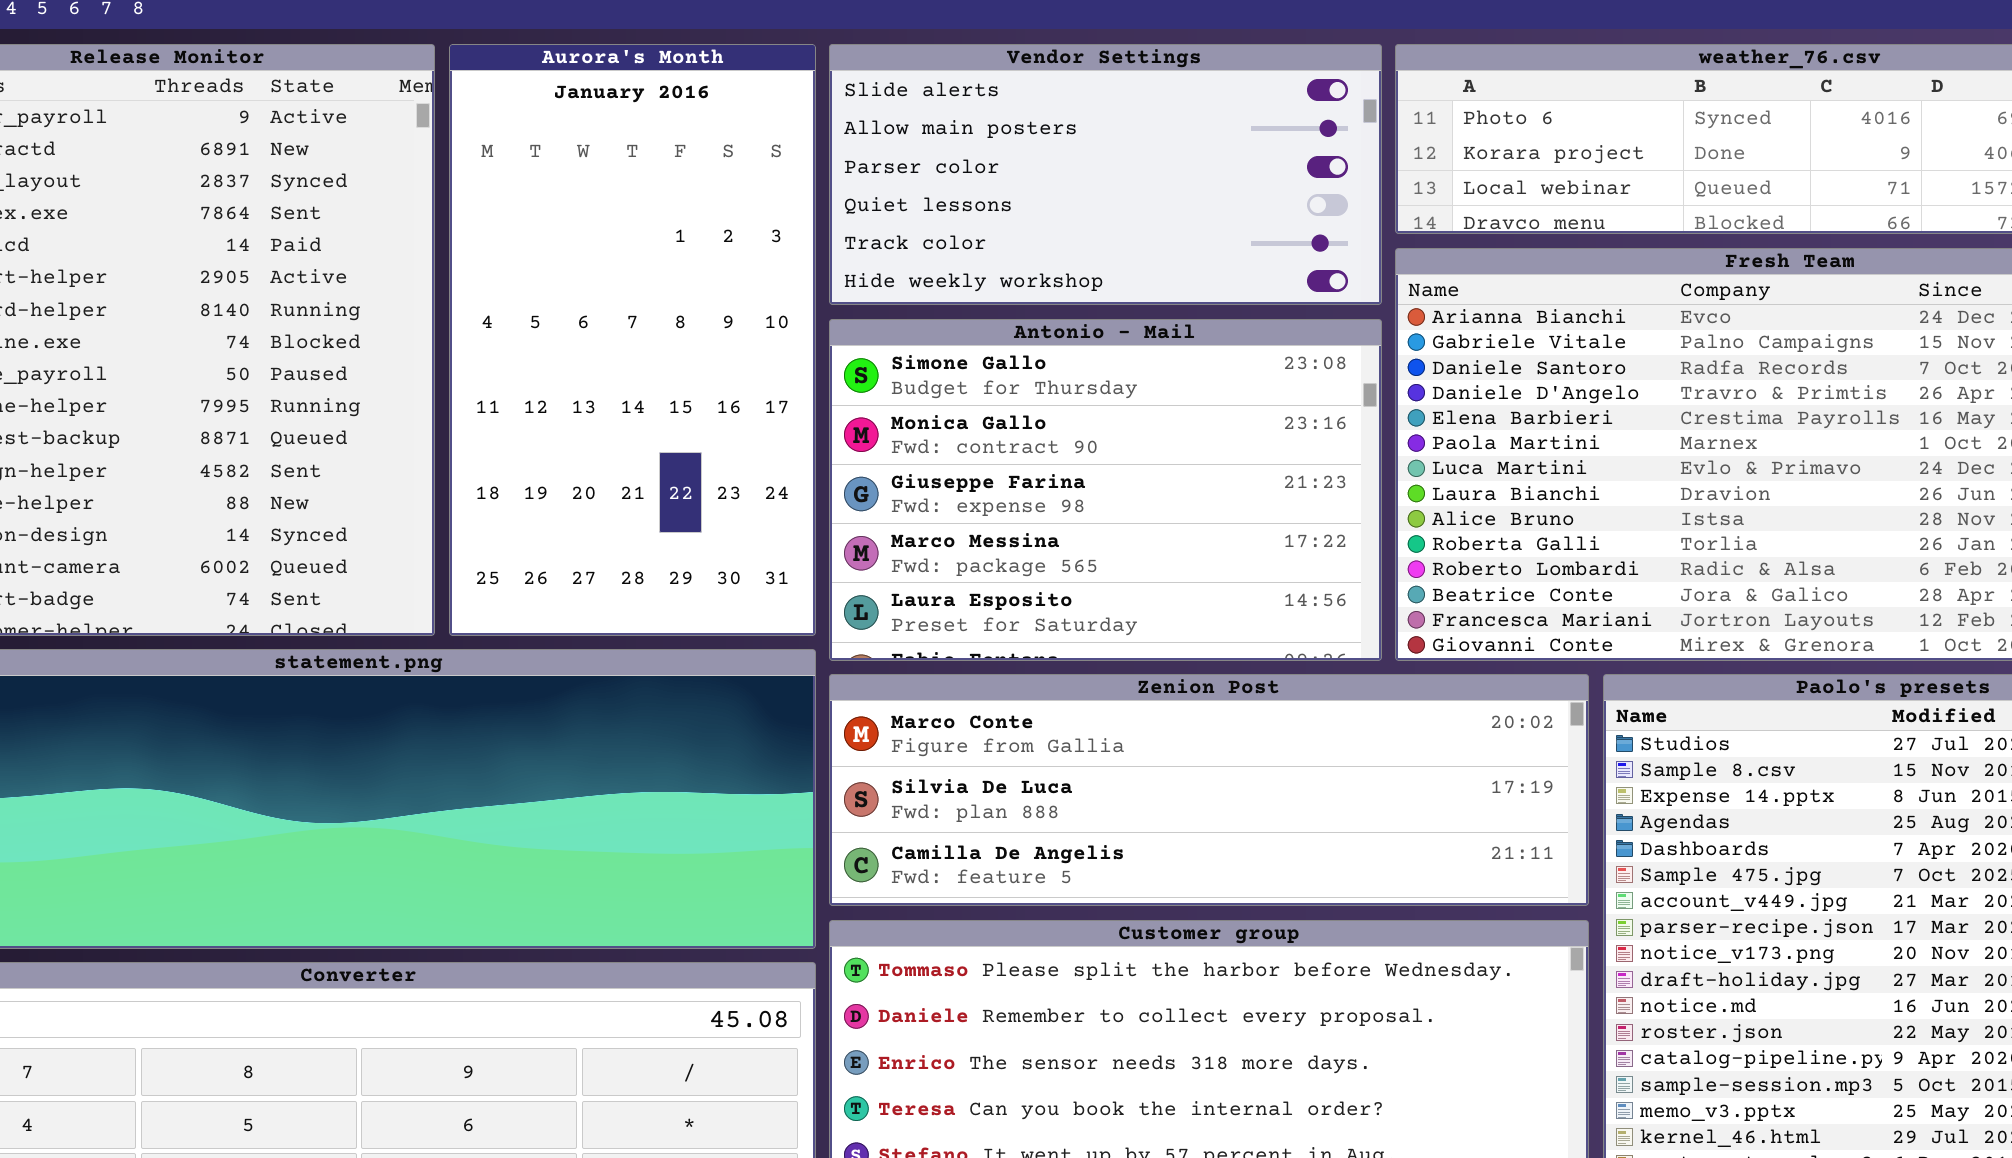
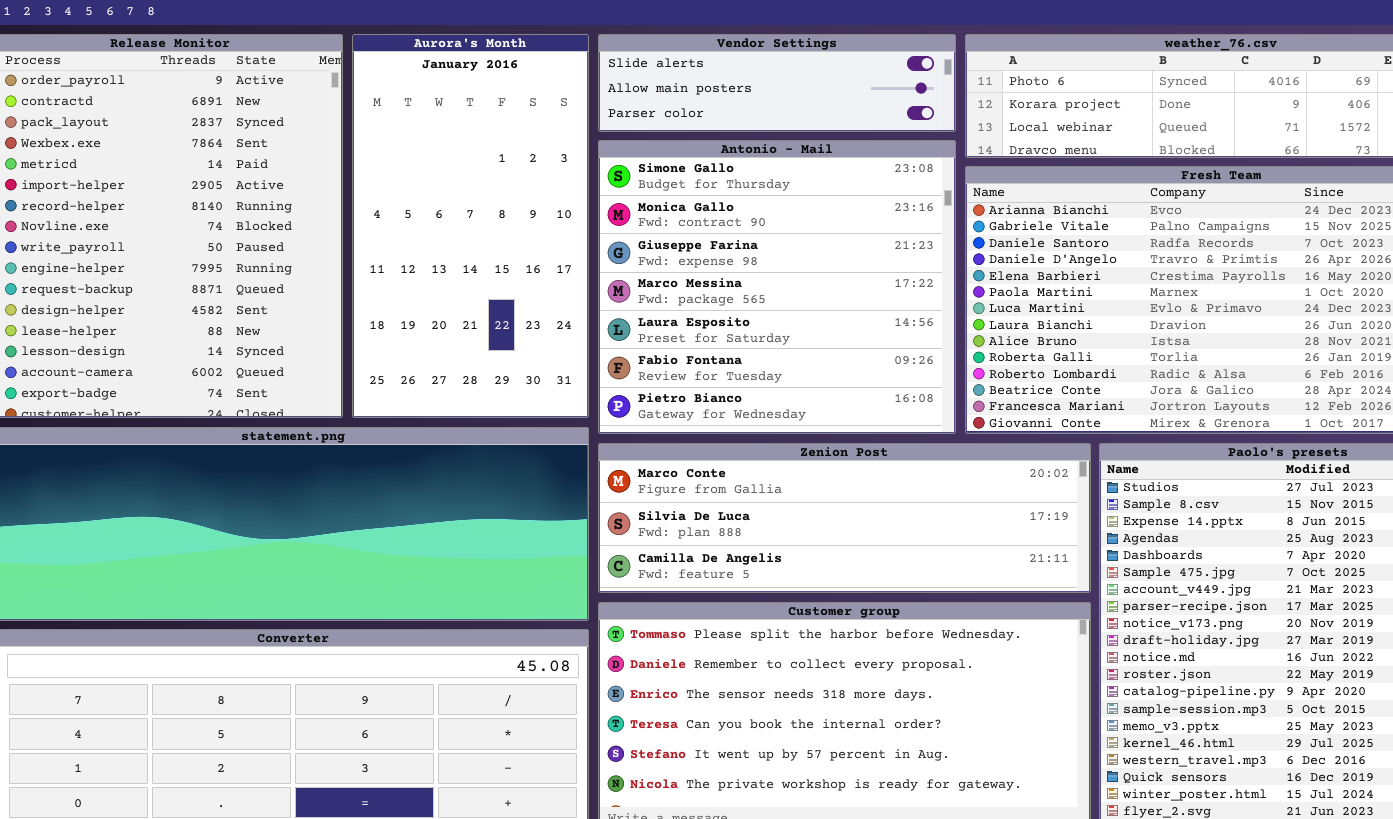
Vendor Settings: [829,44,1382,305] -> [598,34,956,132], resized
Antonio - Mail: [829,319,1382,661] -> [598,140,956,434], resized

